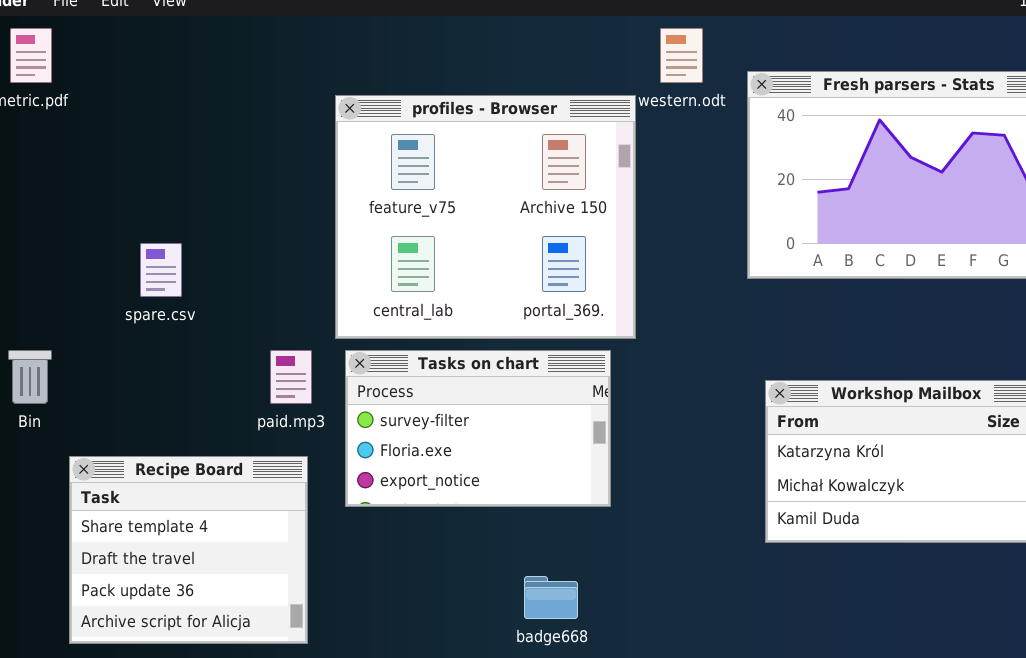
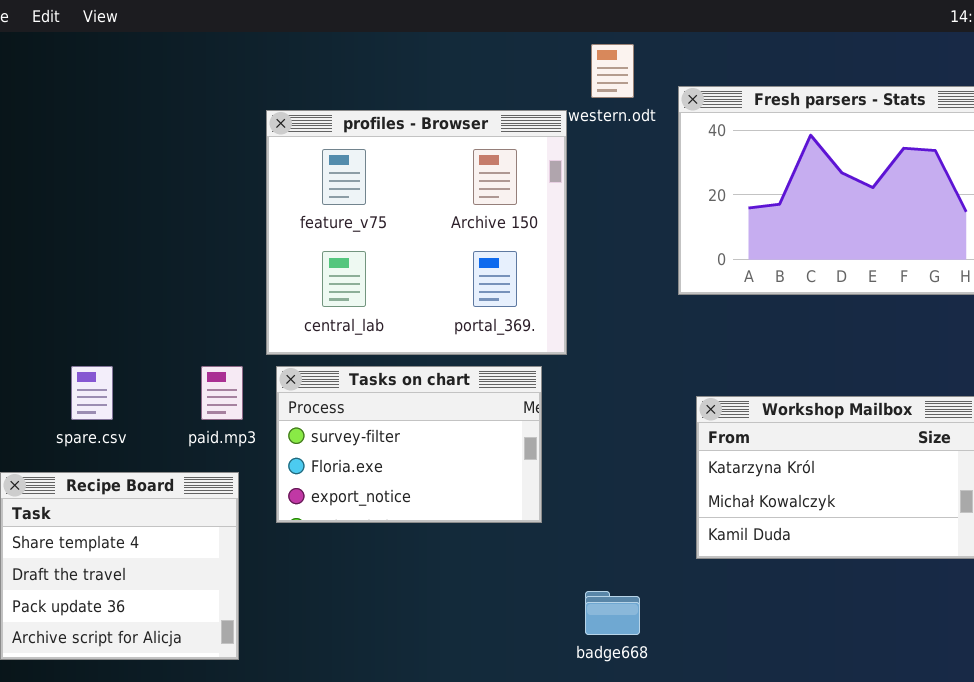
spare.csv: [140,243,182,297] -> [71,366,113,420], moved
badge668: [524,576,578,619] -> [585,591,640,635], moved

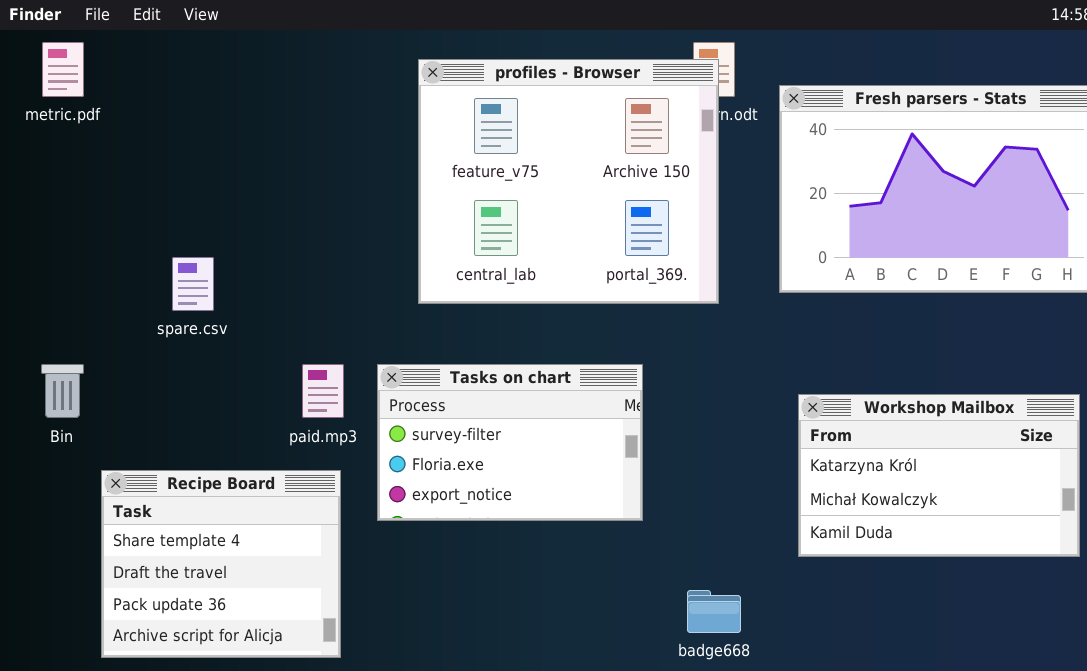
profiles - Browser: [266,110,567,355] -> [418,59,719,304], moved
spare.csv: [71,366,113,420] -> [172,257,214,311], moved

